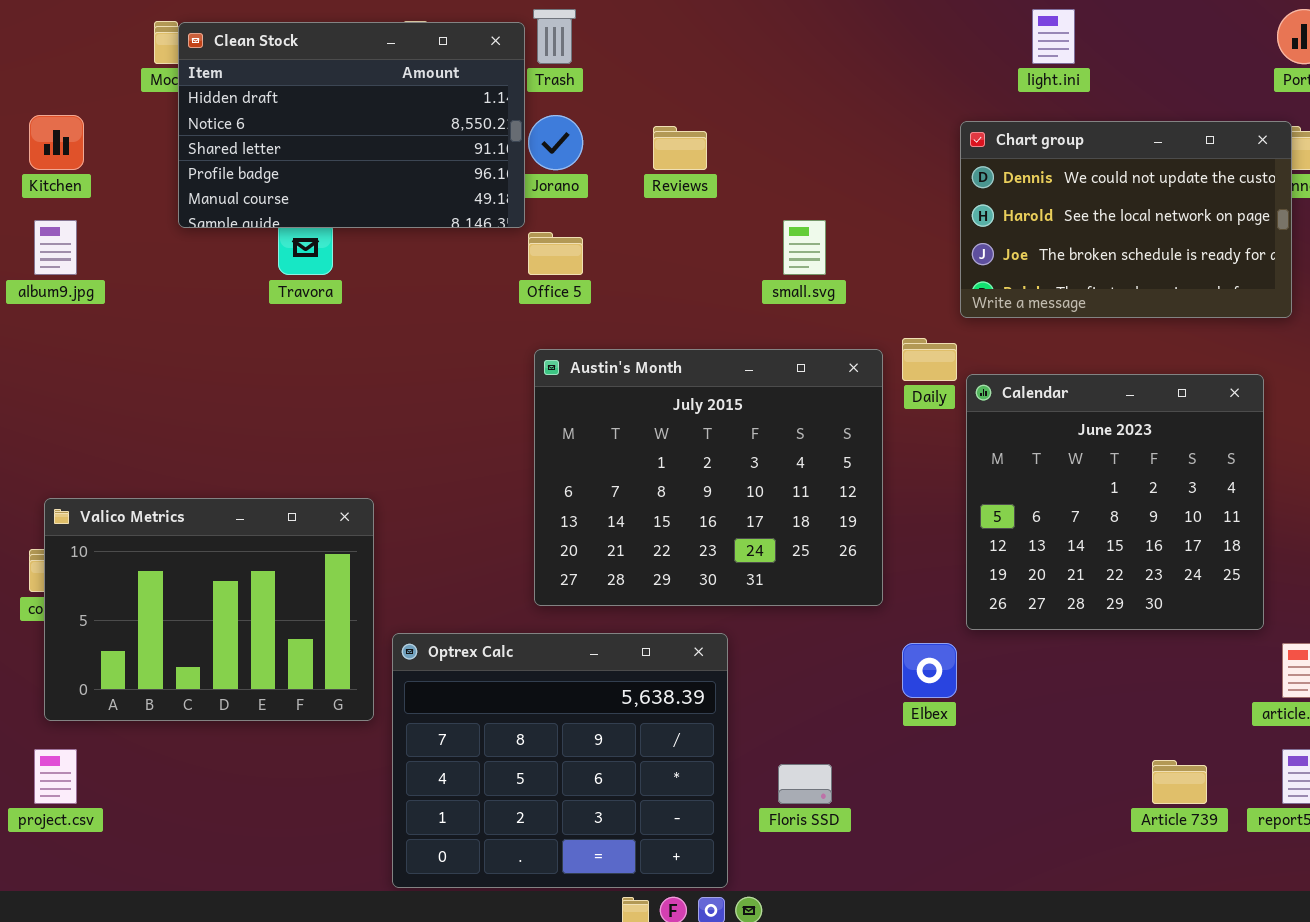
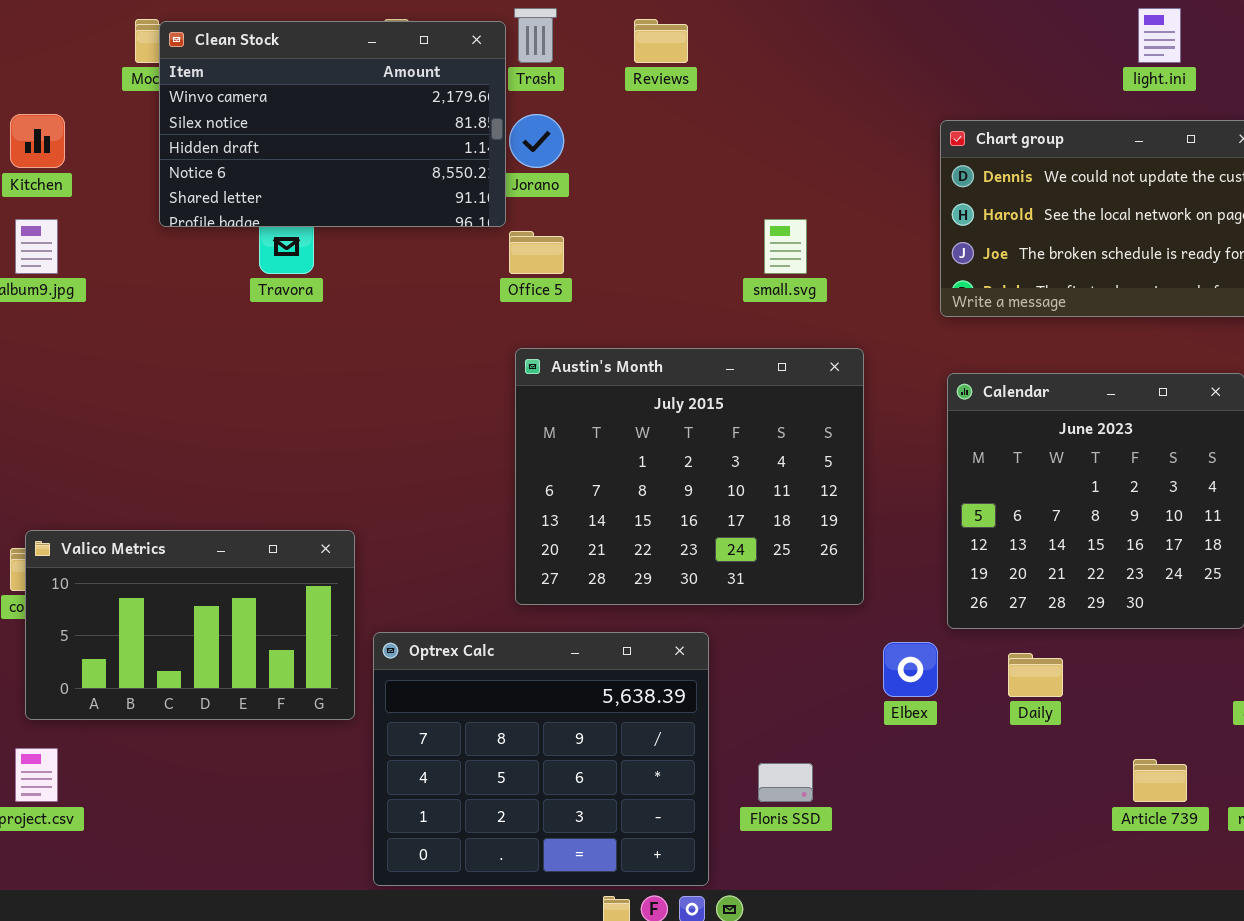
light.ini: [1032,9,1075,64] -> [1138,8,1181,63], moved
Clean Stock: [178,22,525,228] -> [159,21,506,227], scrolled up 2 rows
Reviews: [653,126,707,170] -> [634,19,688,63], moved
Daily: [902,338,957,381] -> [1008,653,1063,697], moved
Valico Metrics: [44,498,374,721] -> [25,530,355,720], resized

